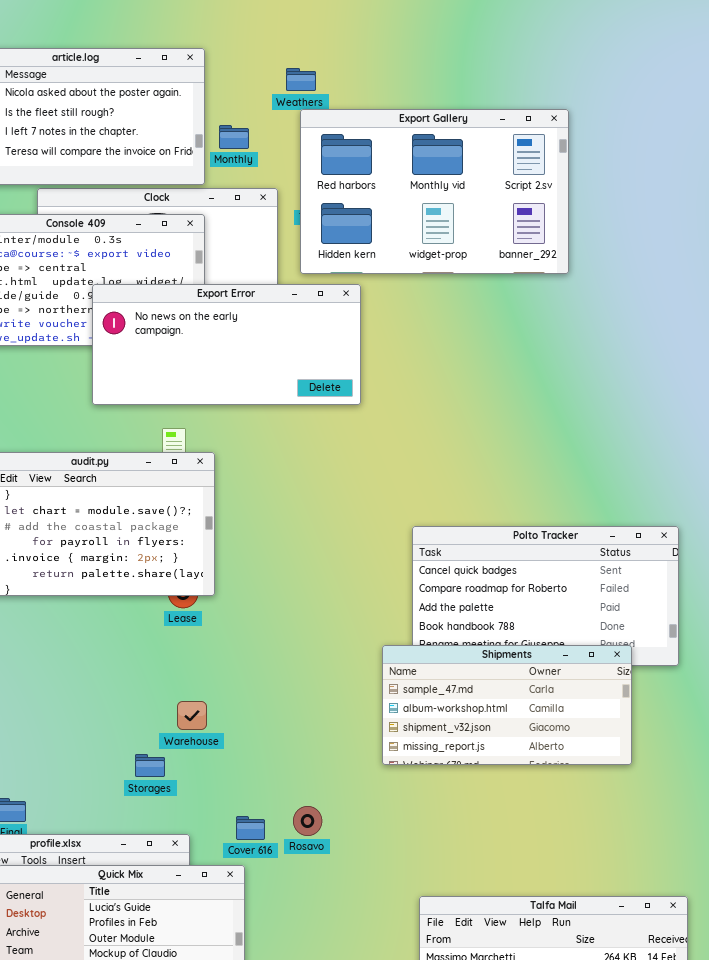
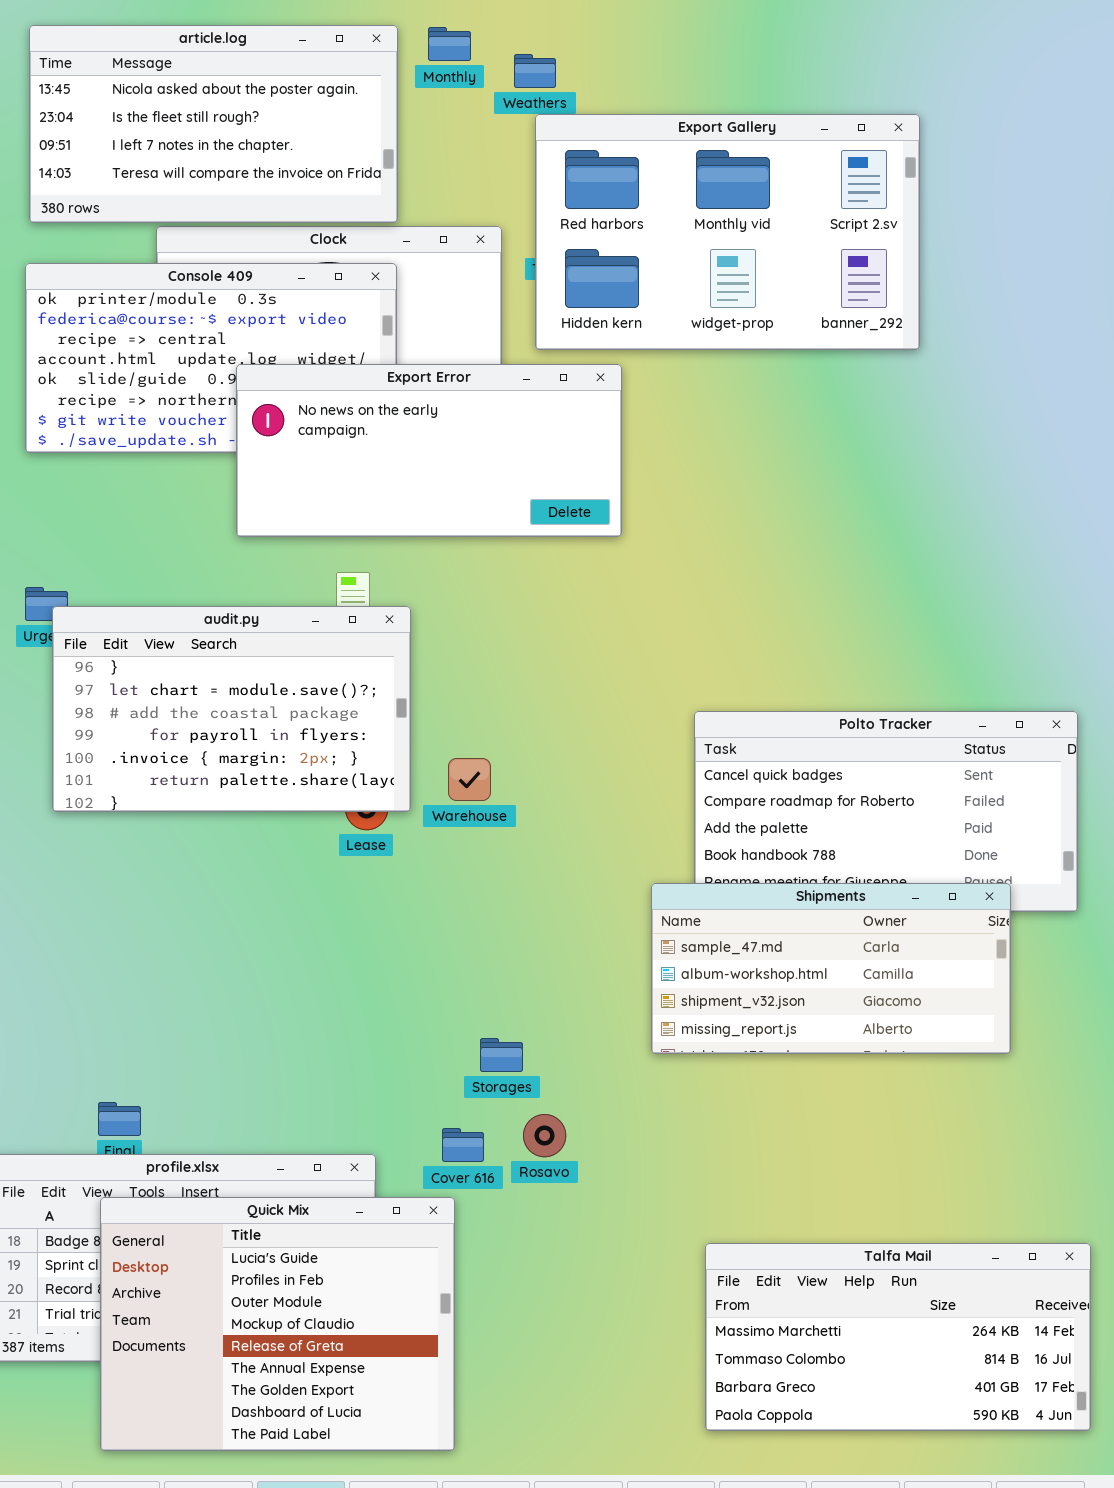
Monthly: [219,125,249,149] -> [428,27,471,61], moved
Warehouse: [177,701,207,730] -> [448,758,491,801], moved
Storages: [135,754,165,777] -> [480,1038,523,1072], moved

